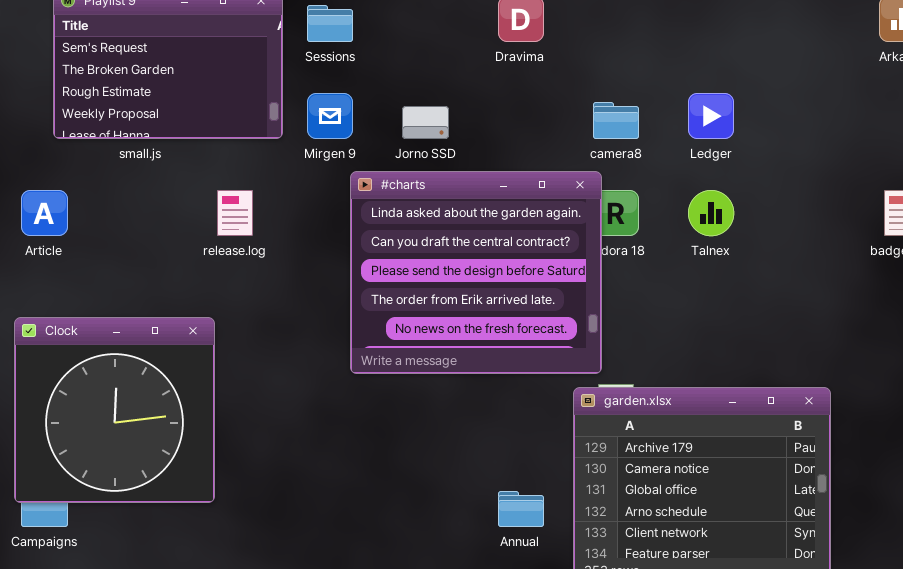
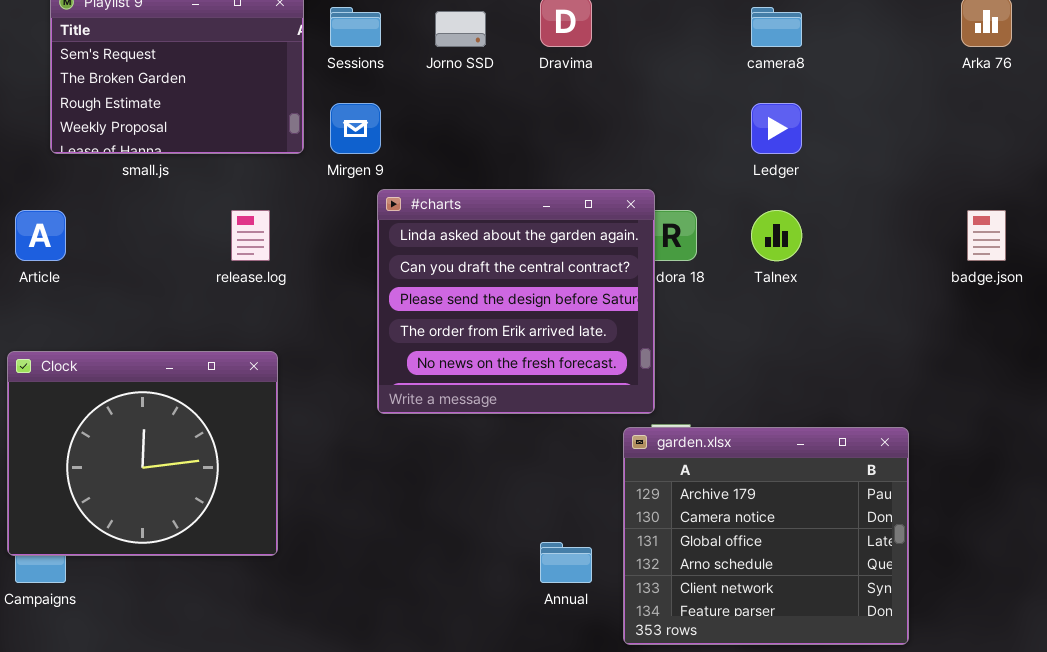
camera8: [593,102,639,139] -> [751,7,802,47], moved
Jorno SSD: [402,106,449,139] -> [435,11,486,47], moved
Clock: [14,317,215,503] -> [7,351,278,556], resized

